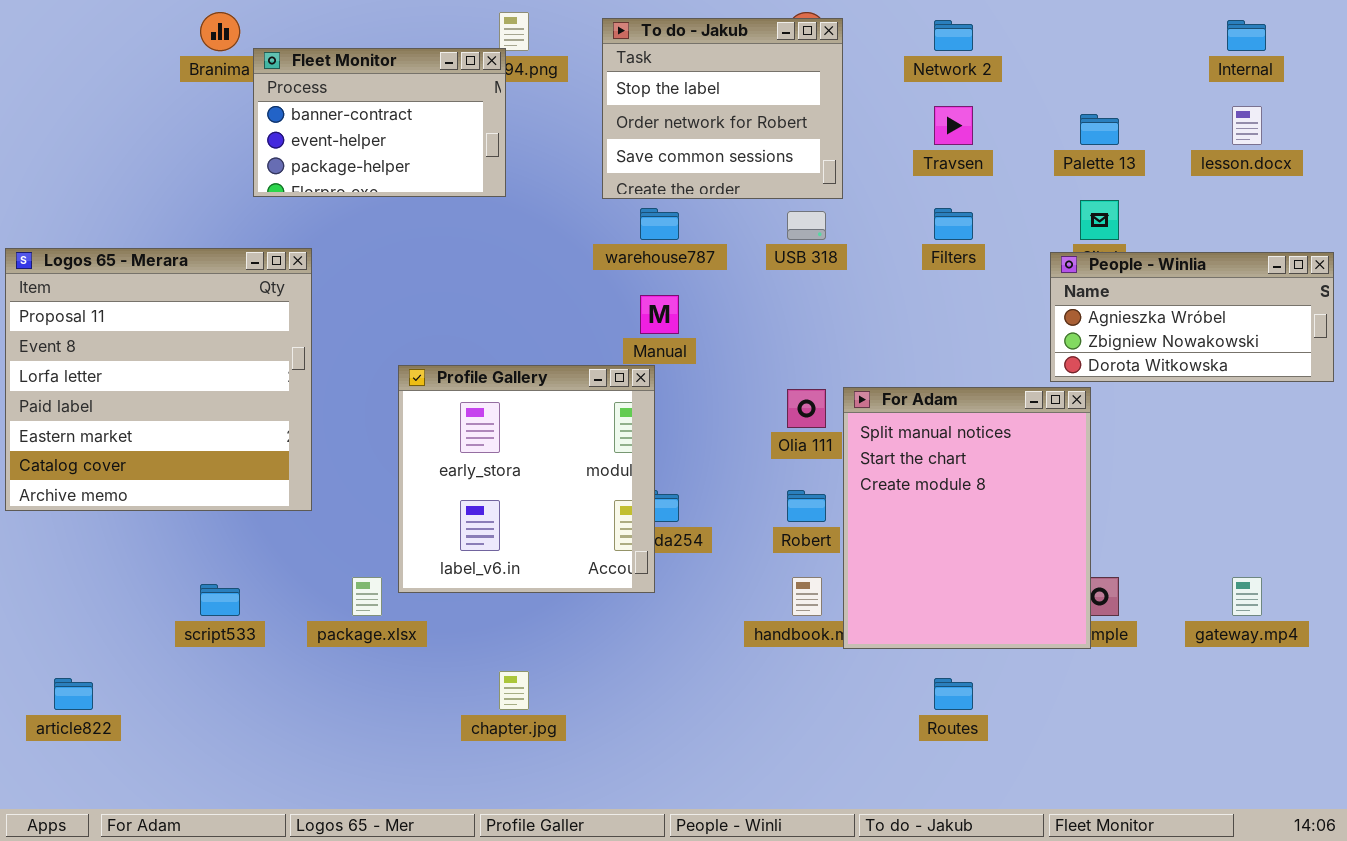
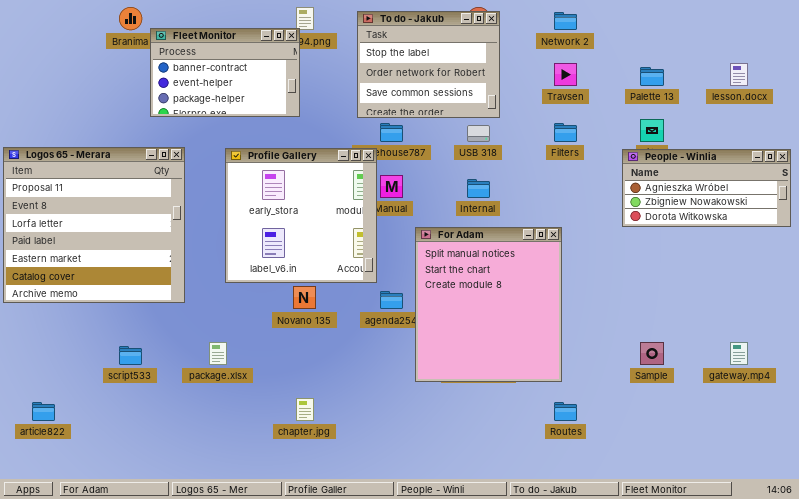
Internal: [1227,20,1266,51] -> [467,179,490,198], moved
Profile Gallery: [398,365,655,593] -> [225,148,377,283], moved
For Adam: [843,387,1091,649] -> [415,227,562,382], moved

